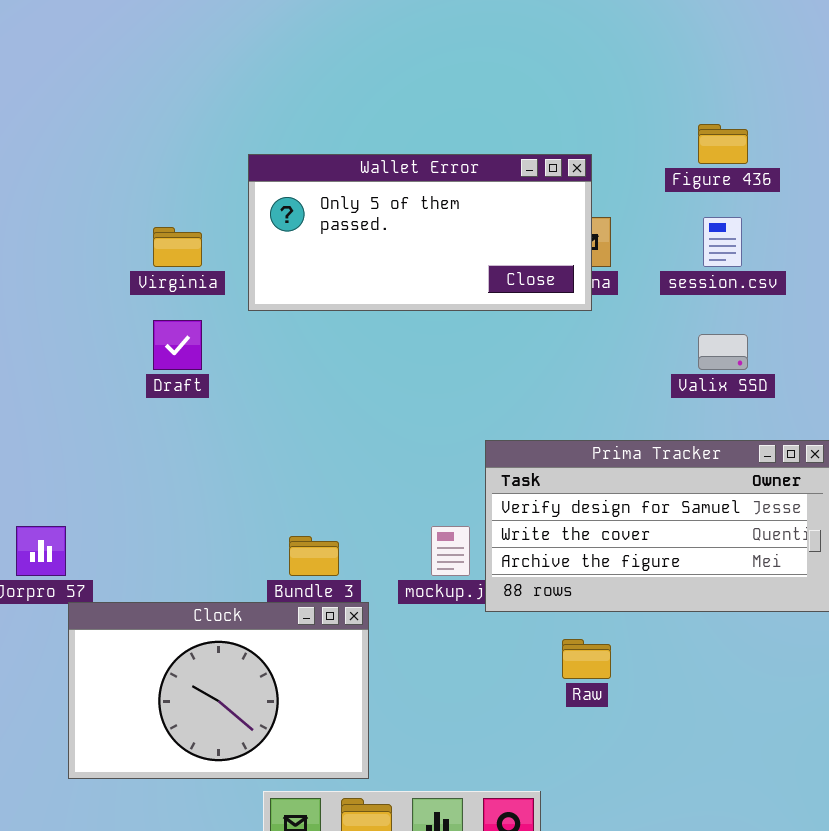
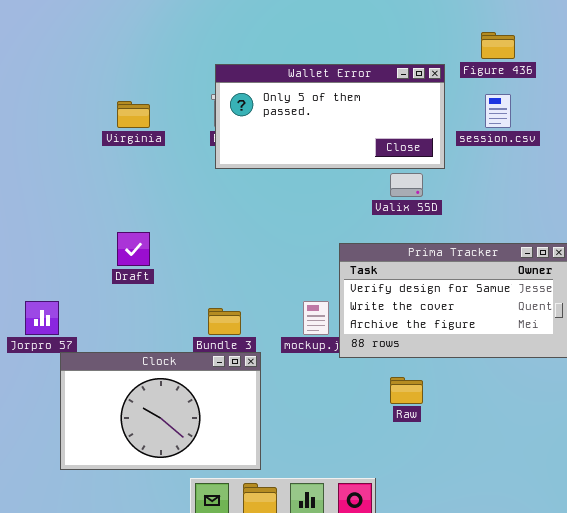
Wallet Error: [248,154,592,311] -> [215,64,445,169], moved
Draft: [153,320,202,370] -> [117,232,150,266], moved
Valix SSD: [698,334,748,370] -> [390,173,423,197], moved

